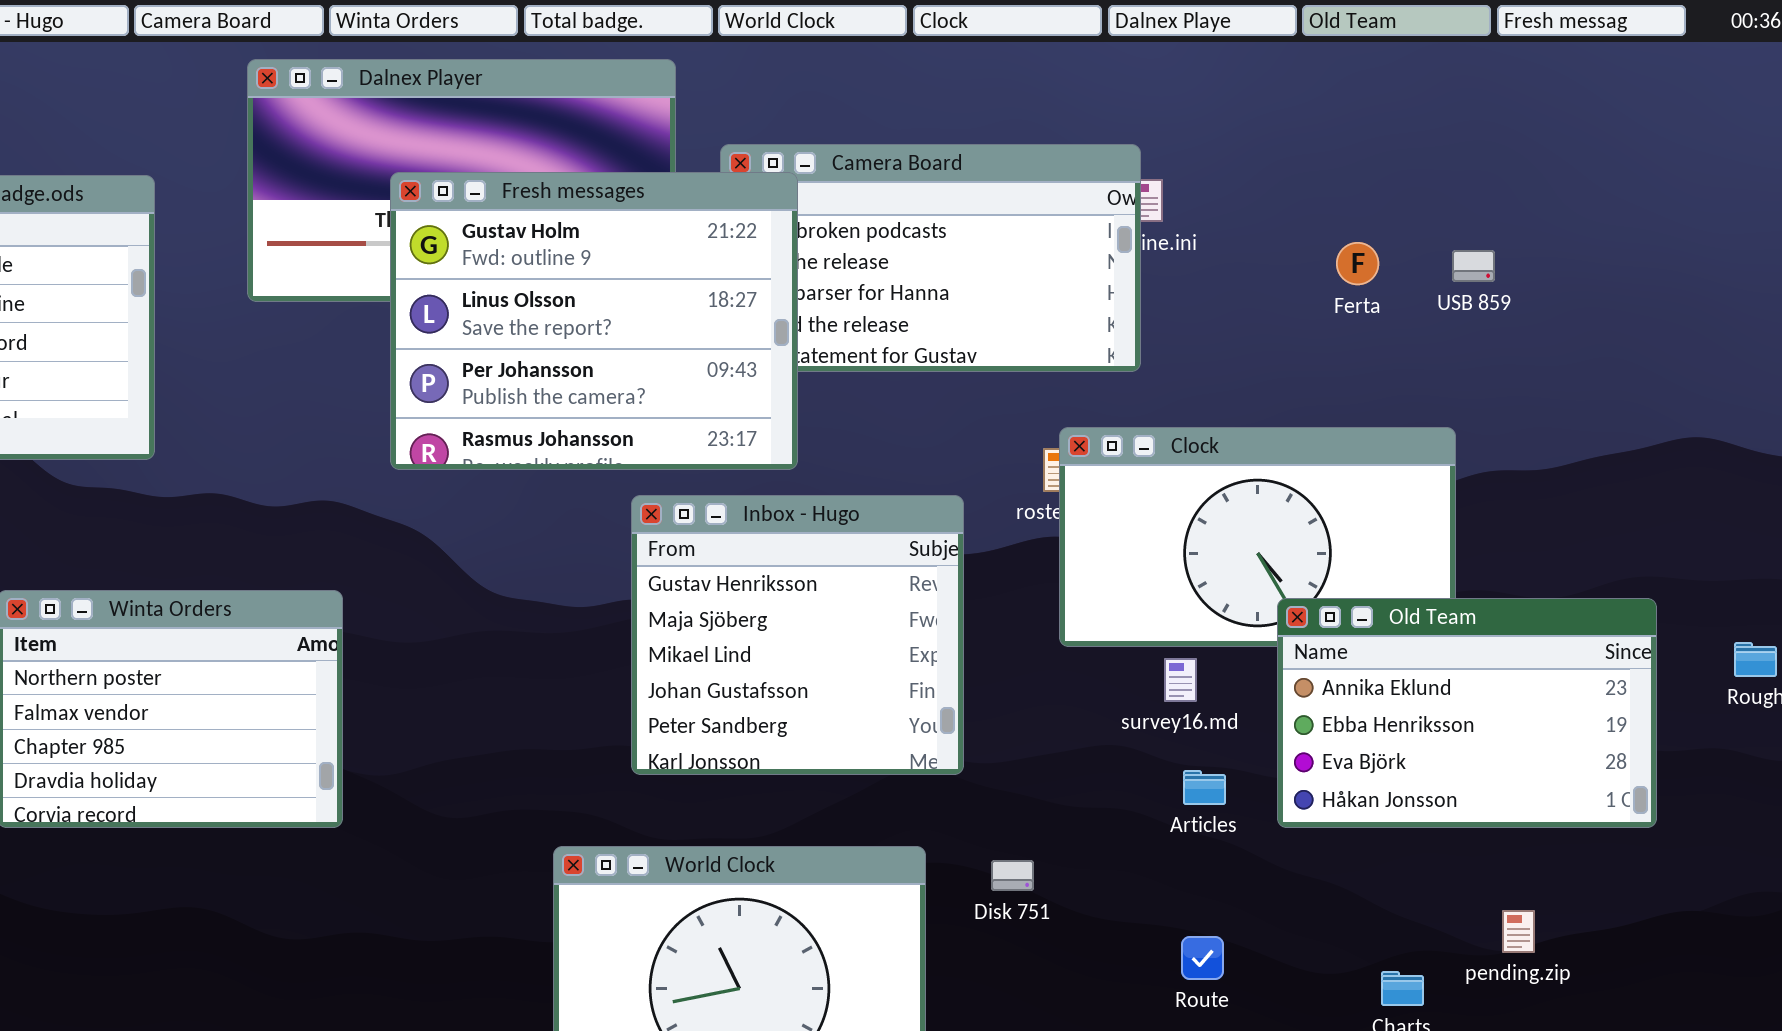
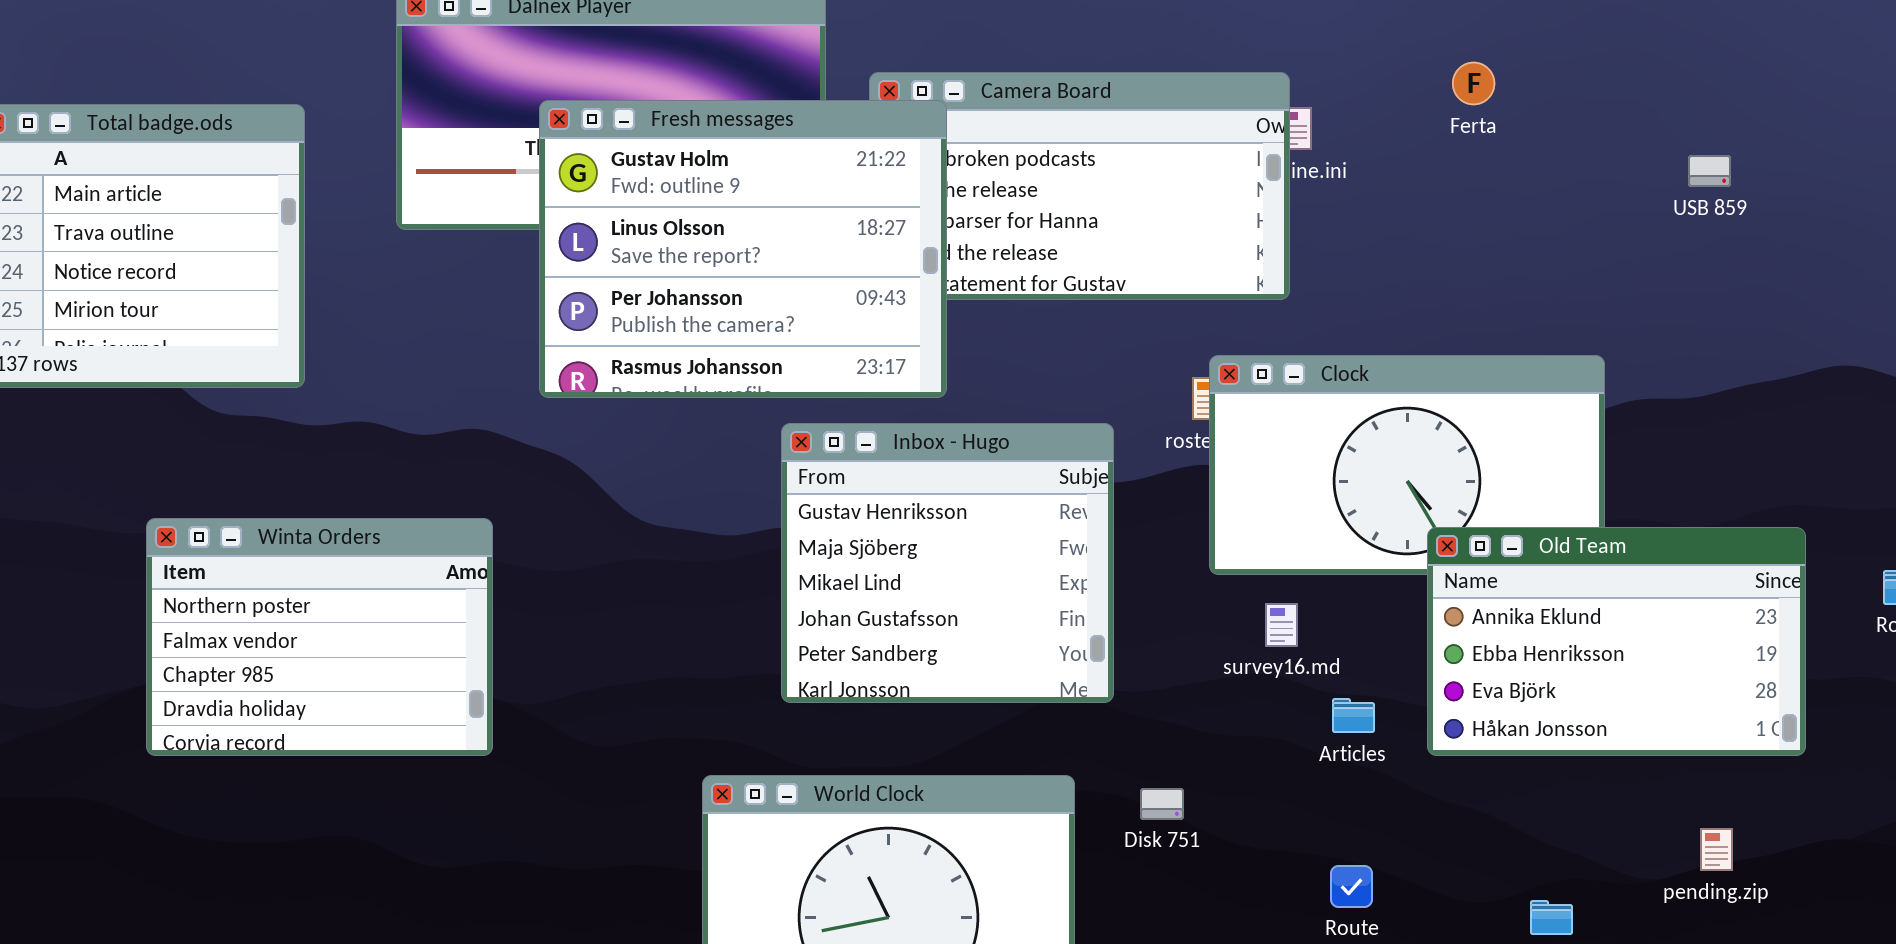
Ferta: [1336,242,1379,285] -> [1452,62,1495,105], moved
USB 859: [1452,250,1495,282] -> [1688,155,1731,187], moved
survey16.md: [1164,658,1197,702] -> [1265,603,1298,647], moved
pending.zip: [1502,910,1535,953] -> [1700,828,1733,871], moved

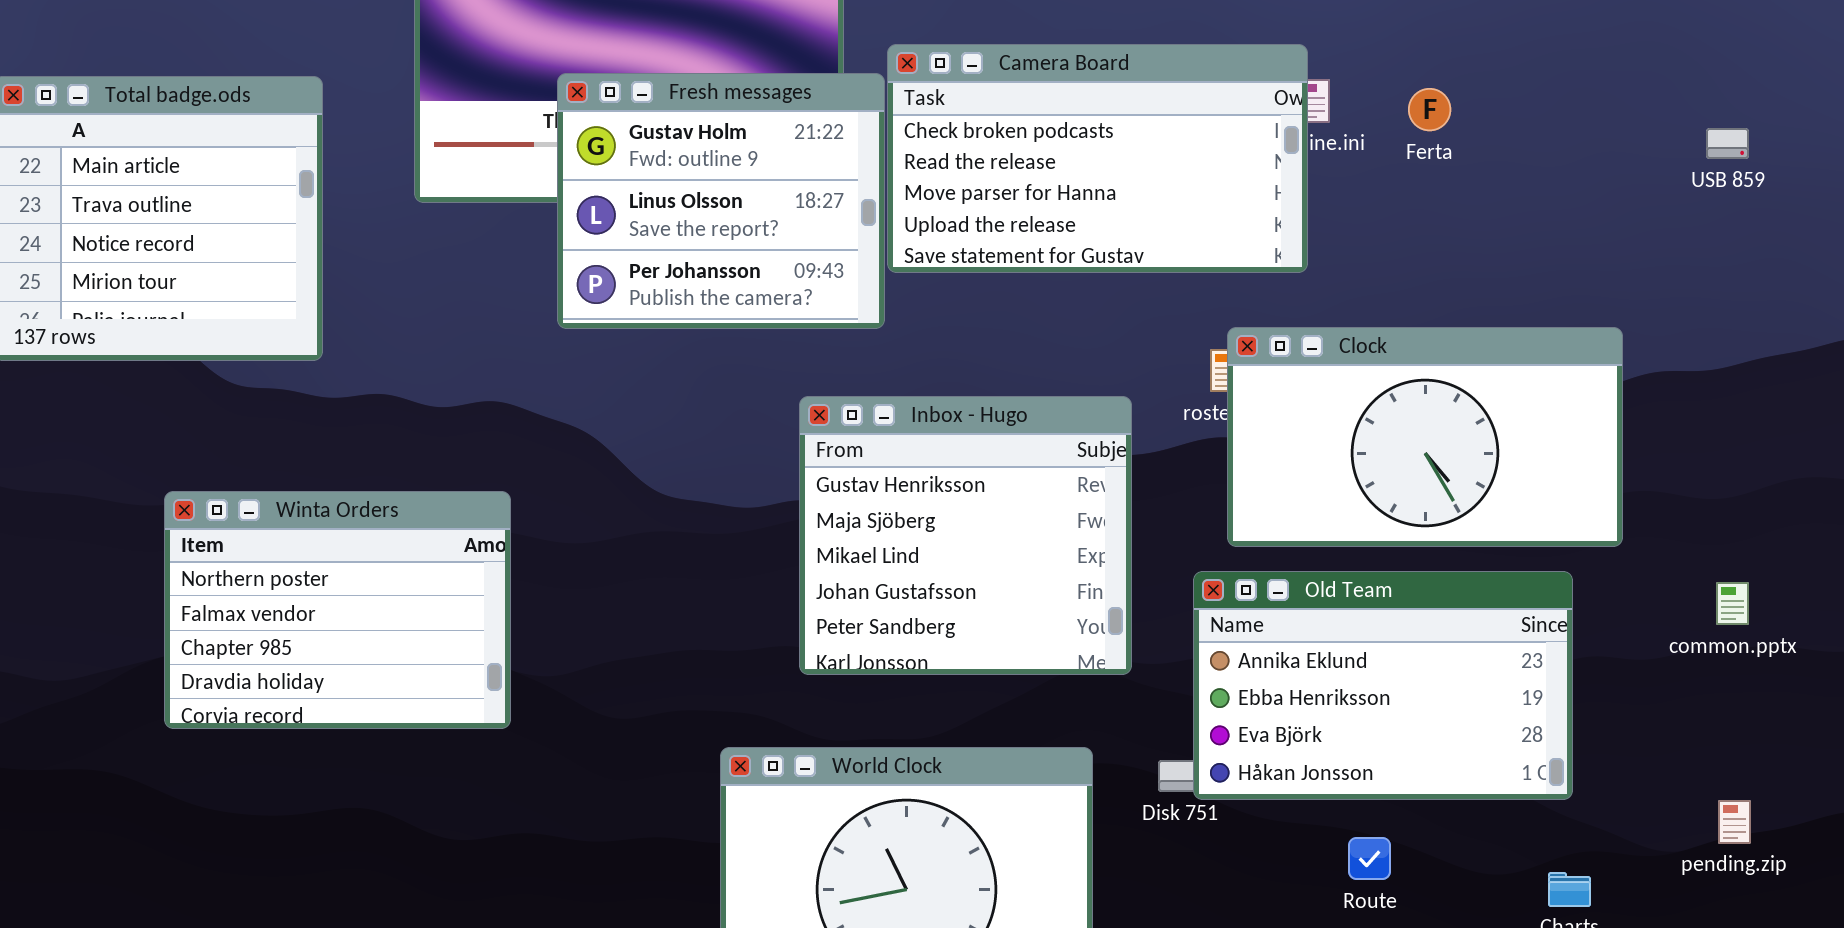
Ferta: [1452,62,1495,105] -> [1408,88,1451,131], moved
Fresh messages: [539,100,947,398] -> [557,73,885,329], resized
Old Team: [1427,527,1806,756] -> [1193,571,1573,800], moved

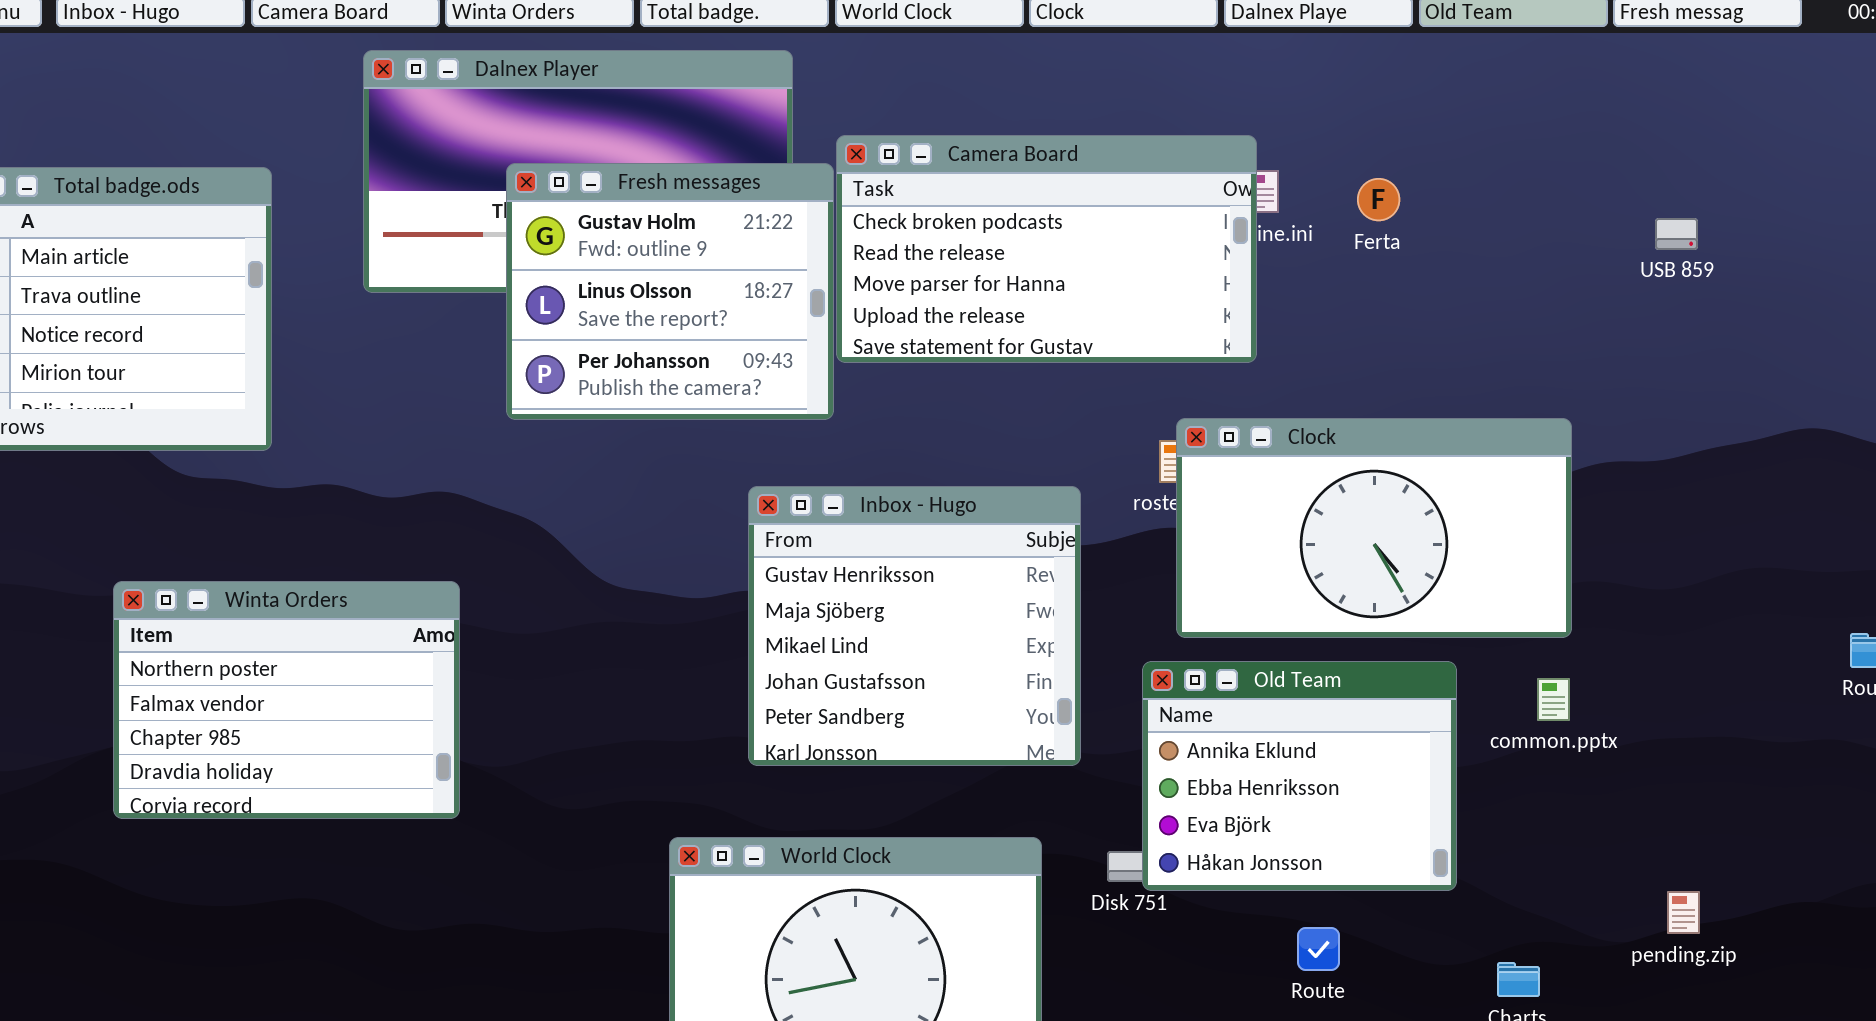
Old Team: [1193,571,1573,800] -> [1142,661,1457,891], resized
common.pptx: [1716,582,1749,625] -> [1537,678,1570,721], moved

